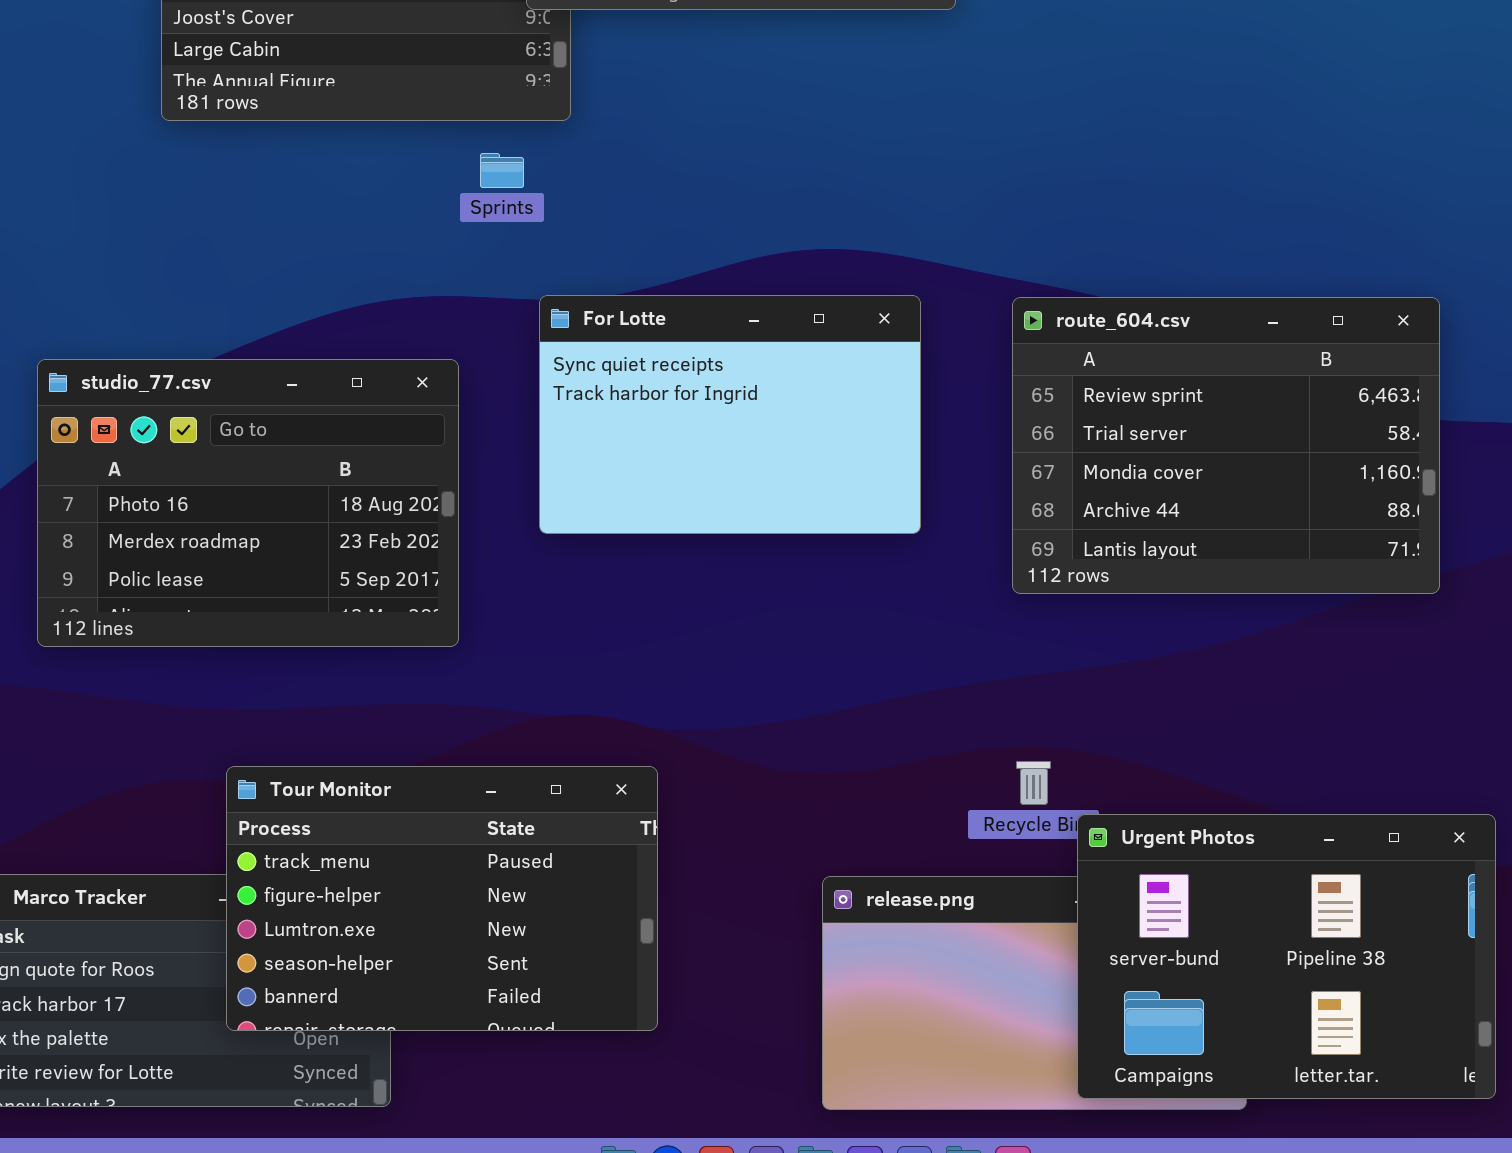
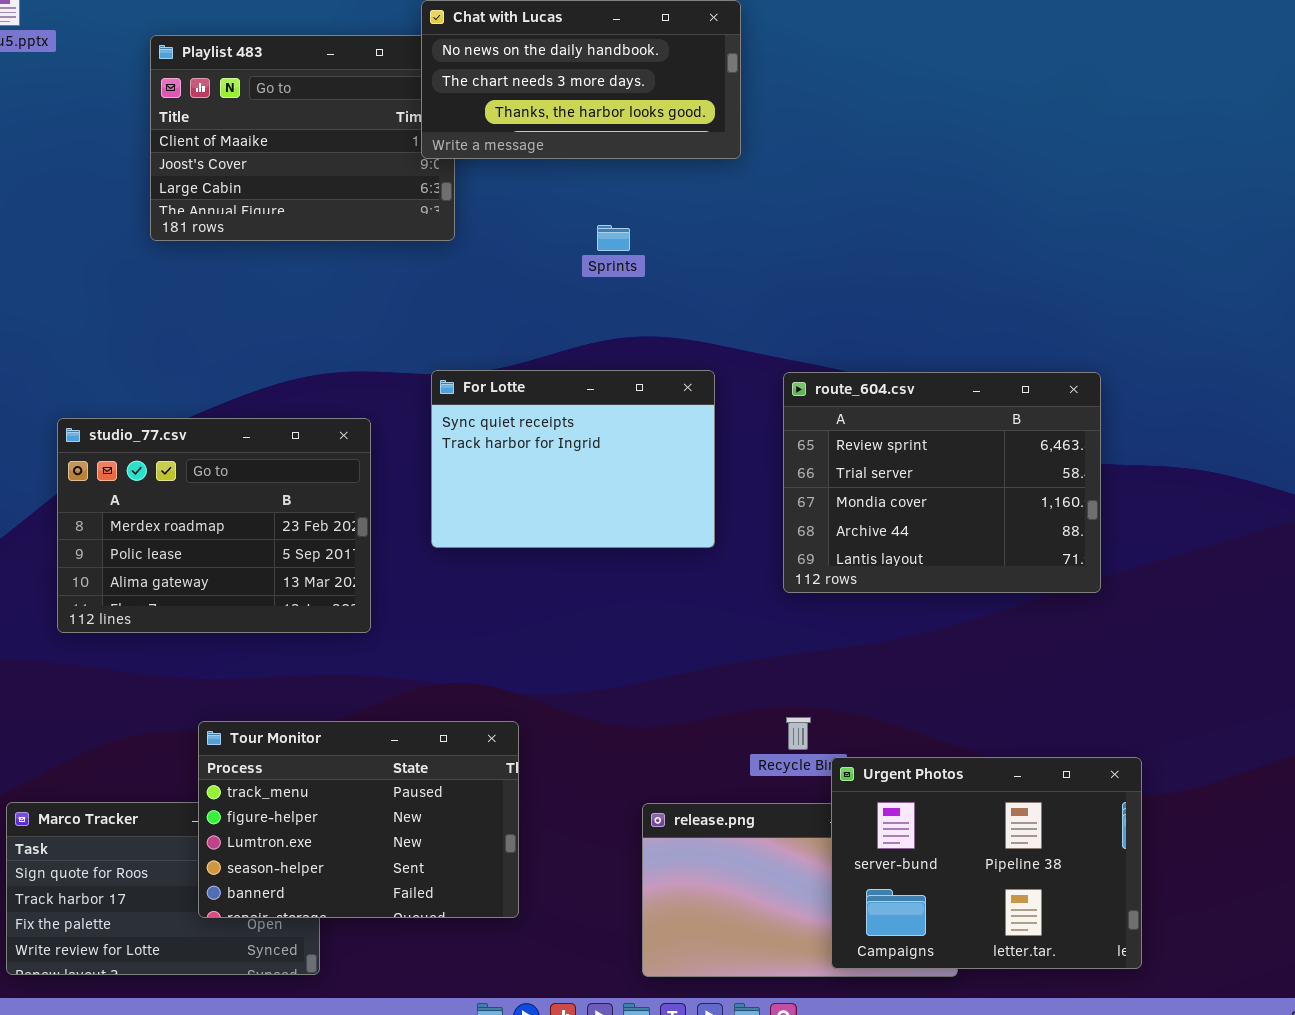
Sprints: [480,153,524,188] -> [597,225,630,251], moved
studio_77.csv: [37,359,459,647] -> [57,418,371,633], scrolled down 1 row

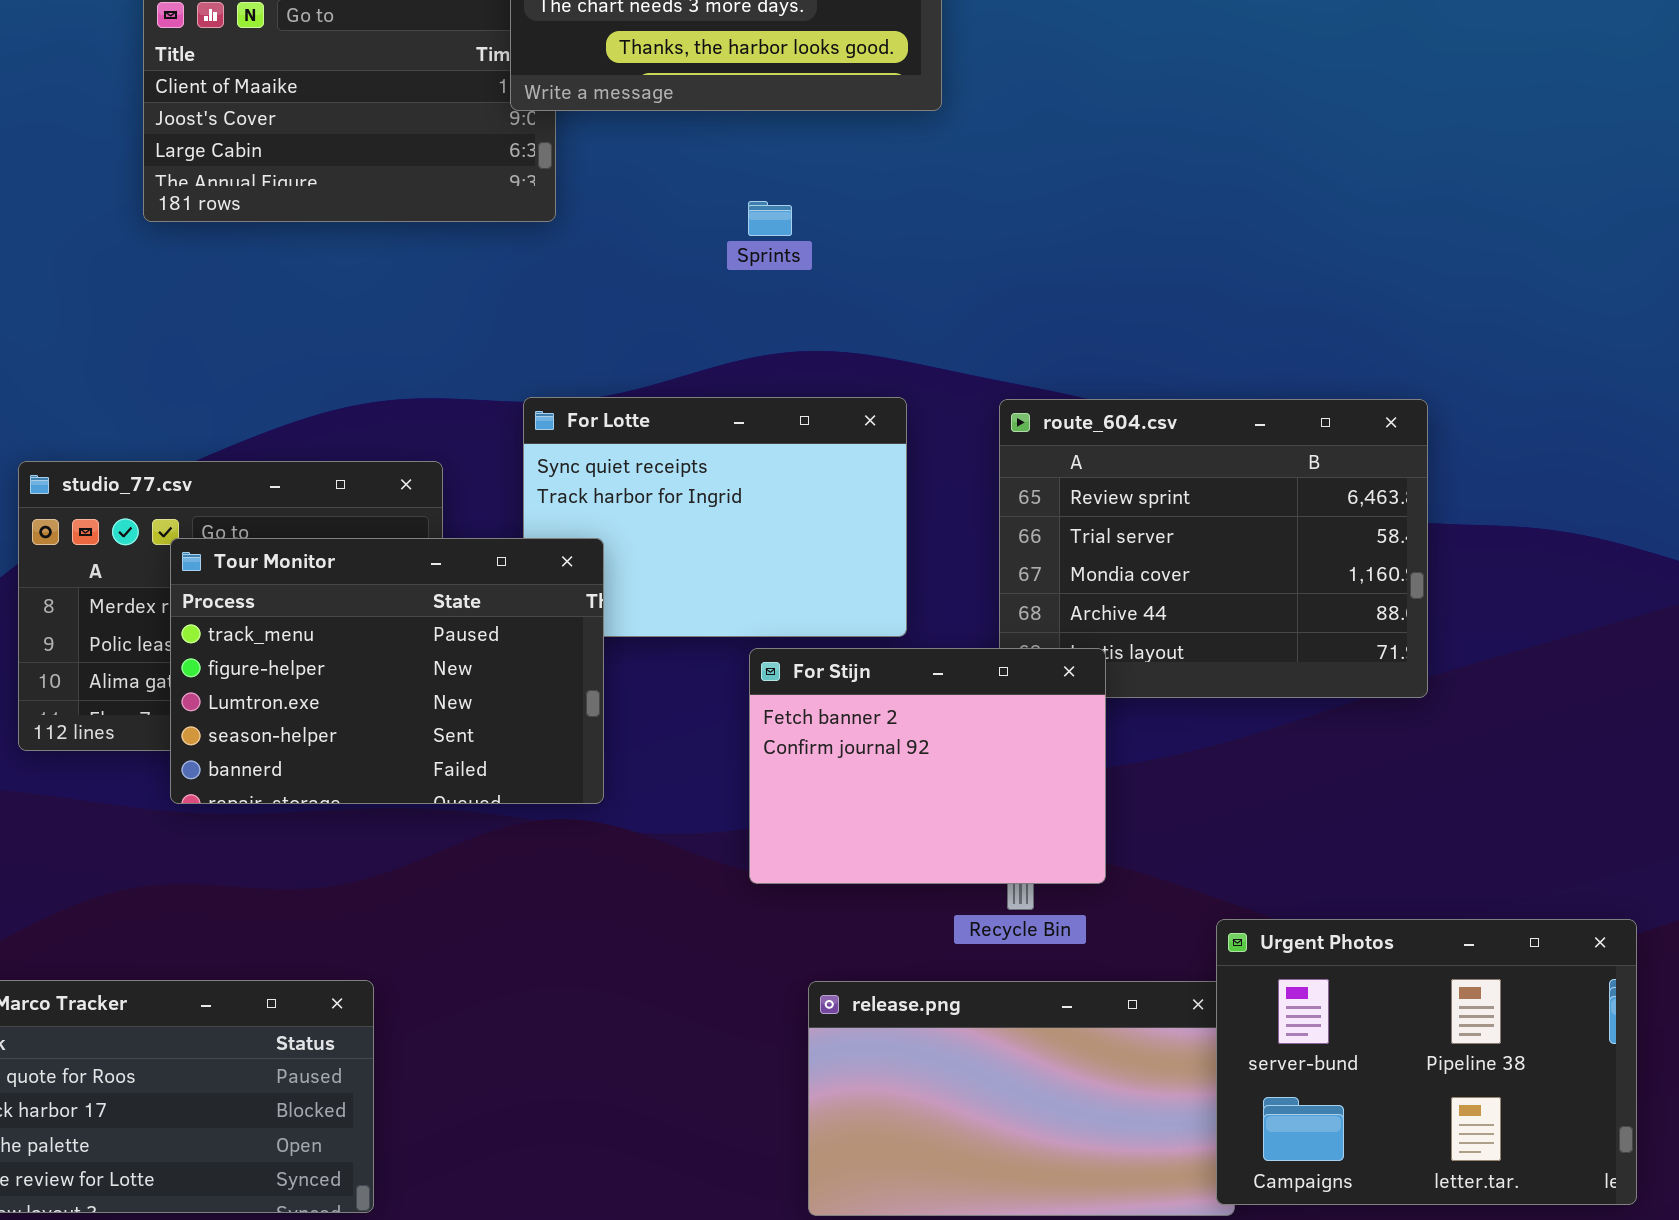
For Stijn: none -> [749,648,1106,884], opened
Tour Monitor: [198,721,519,918] -> [170,538,604,804], moved
Urgent Photos: [831,757,1142,969] -> [1216,919,1637,1205], moved

